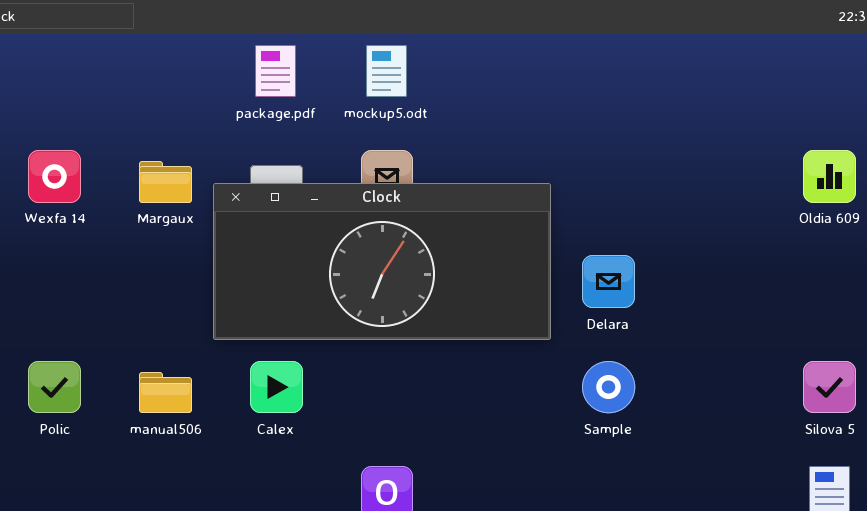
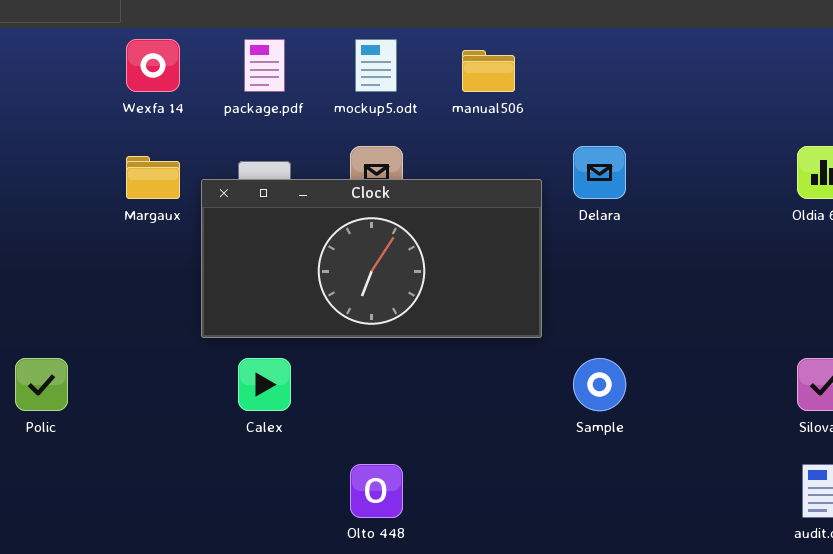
Wexfa 14: [28,150,81,203] -> [126,39,180,92], moved
Delara: [582,255,635,308] -> [573,146,626,199], moved
manual506: [139,372,192,413] -> [462,50,515,92], moved

